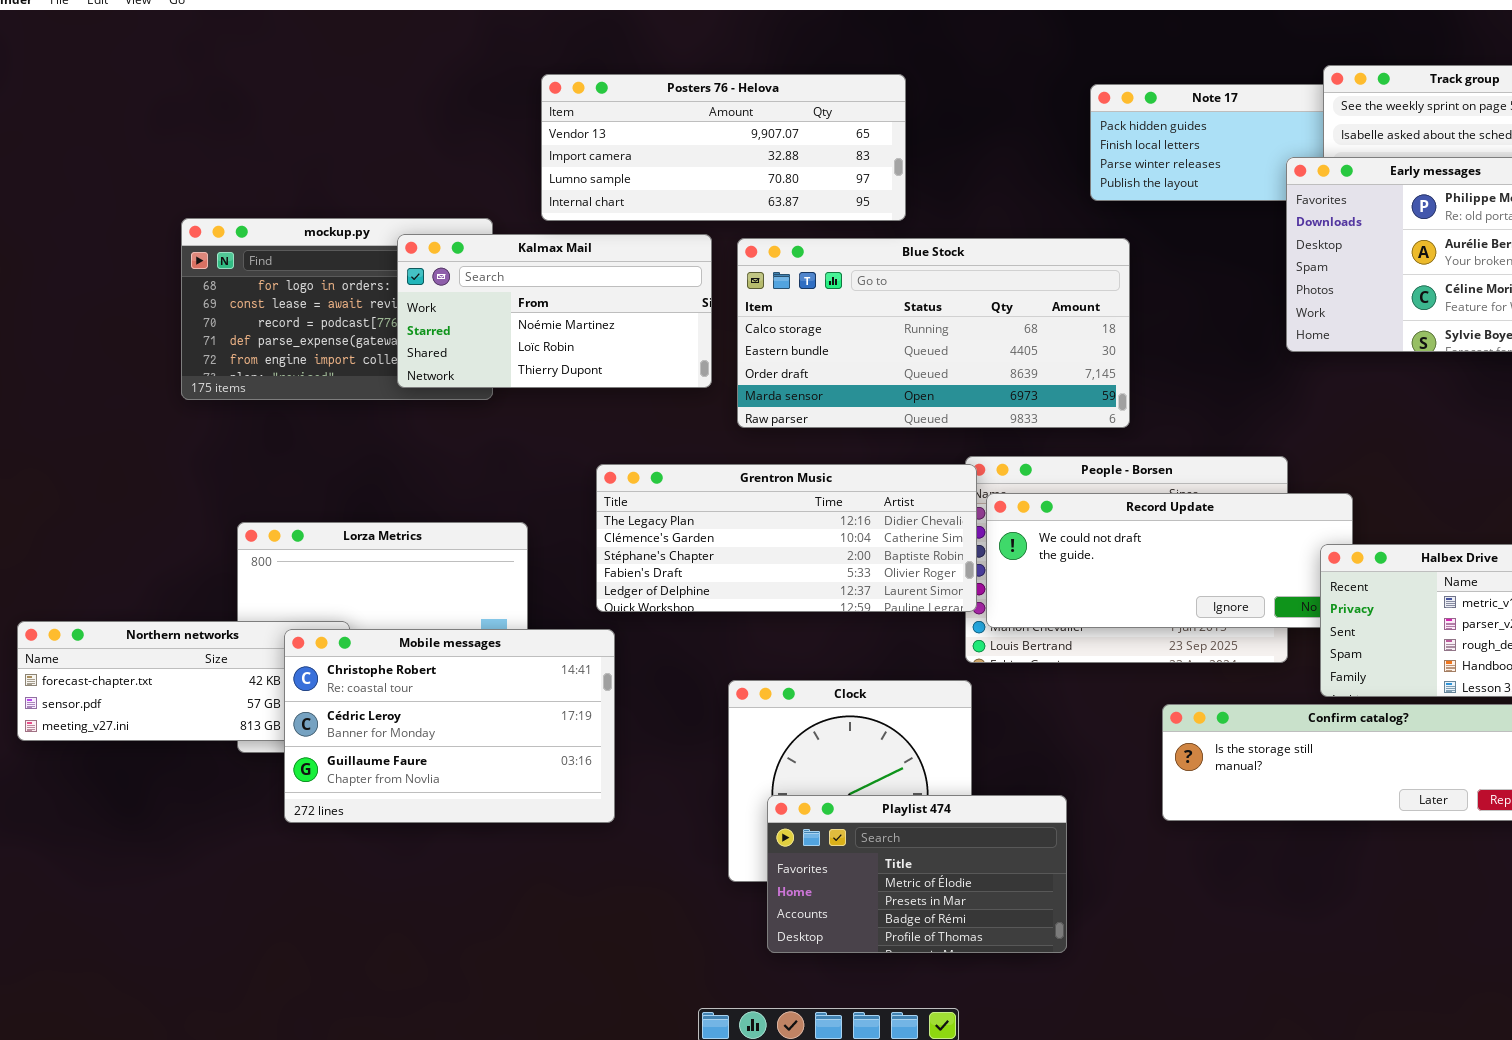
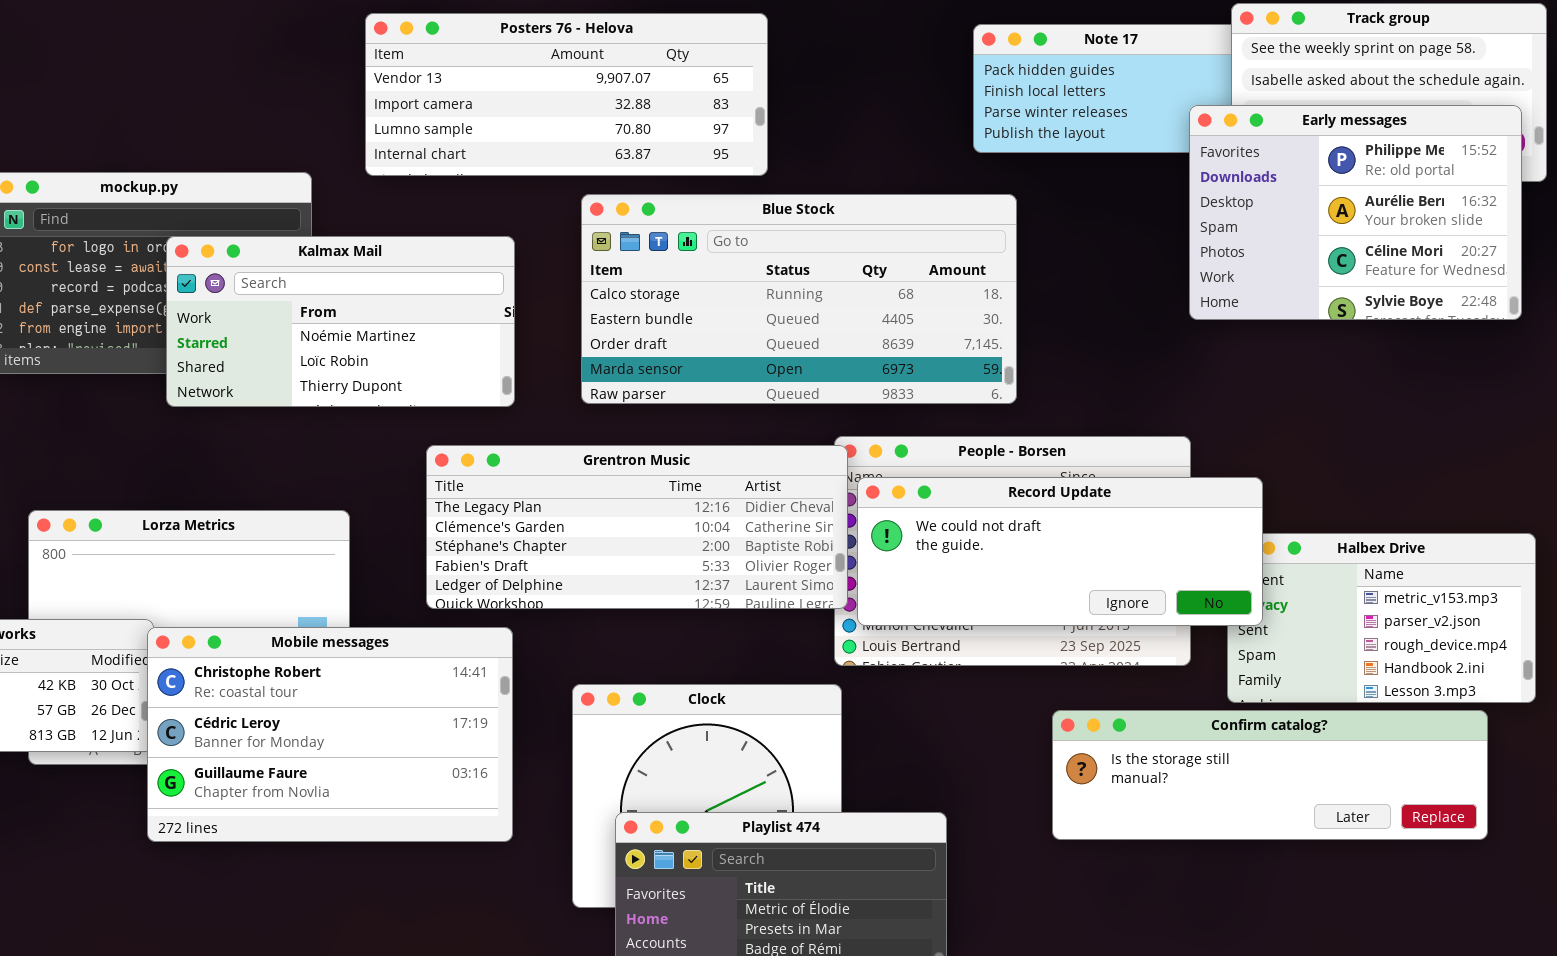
Kalmax Mail: [397,234,712,388] -> [166,236,515,407], moved
Record Update: [986,493,1353,628] -> [857,477,1263,626], raised
Mobile messages: [284,629,615,823] -> [147,627,513,842], moved

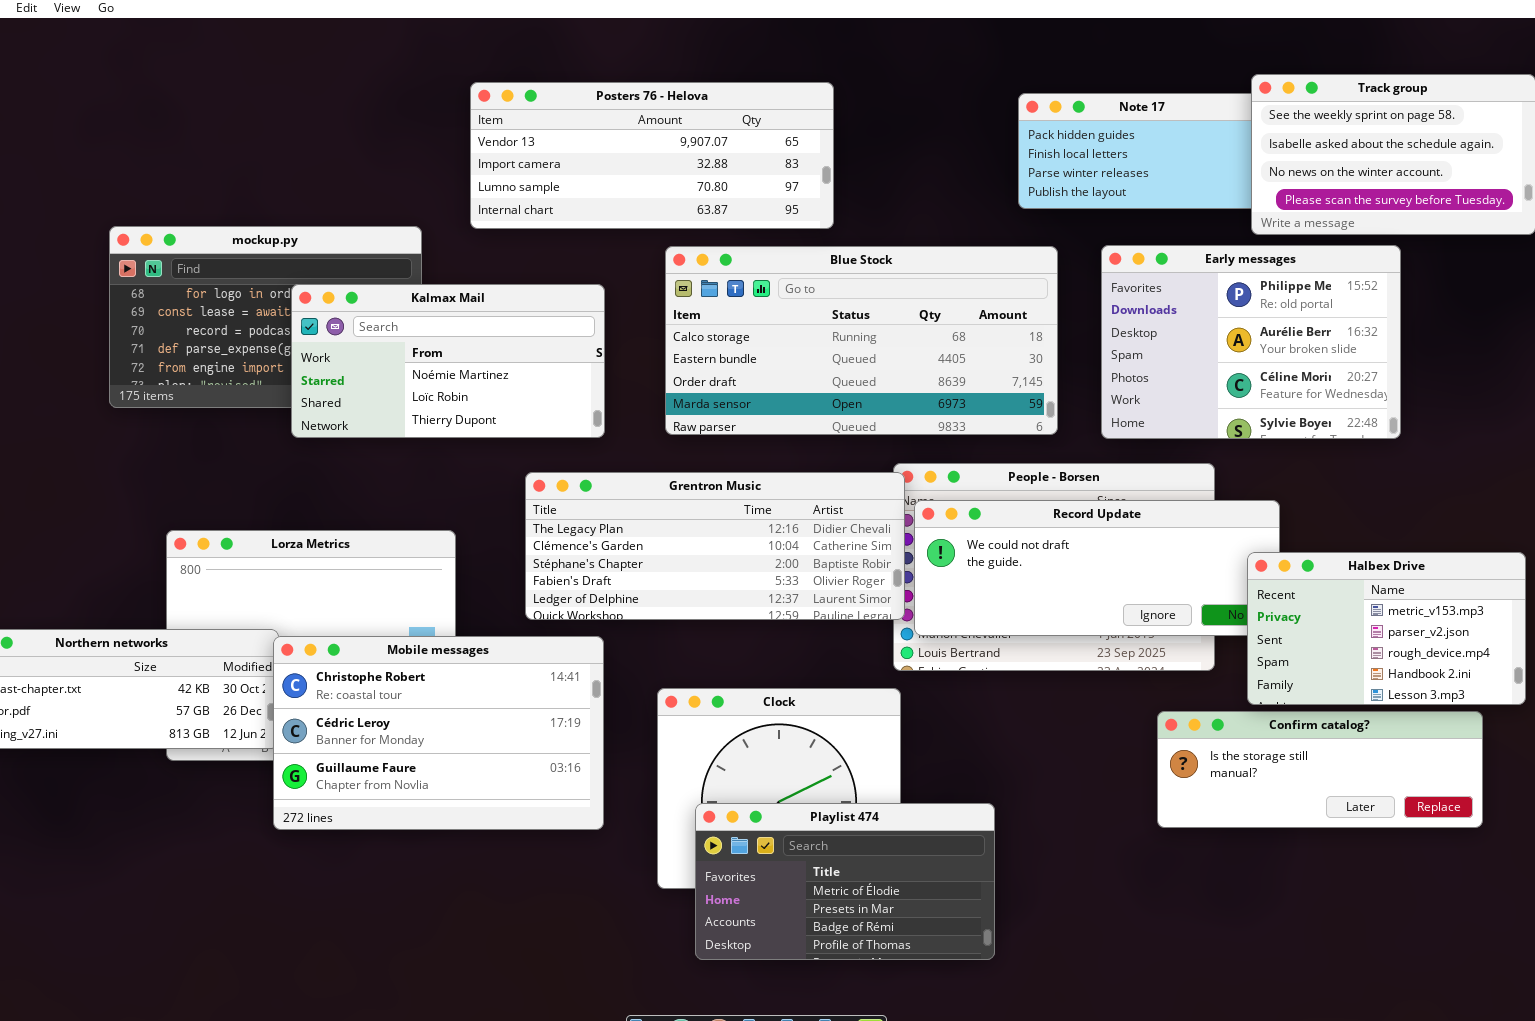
Early messages: [1189,105,1522,320] -> [1101,245,1401,439], moved
Halbex Drive: [1227,533,1536,703] -> [1247,552,1526,705], raised
Confirm catalog?: [1052,710,1488,840] -> [1157,711,1483,828], resized

